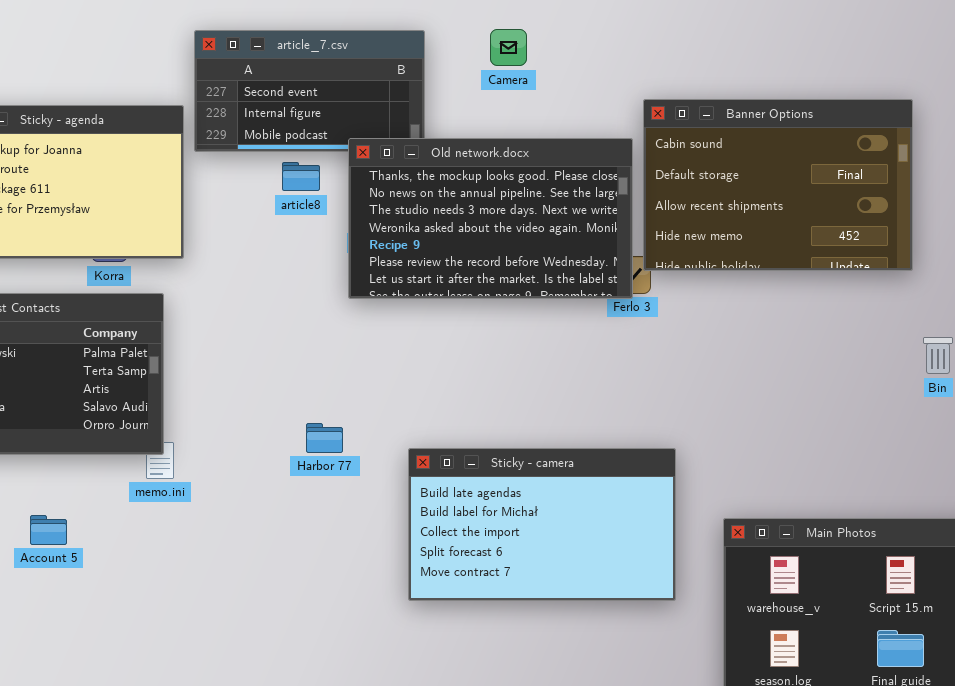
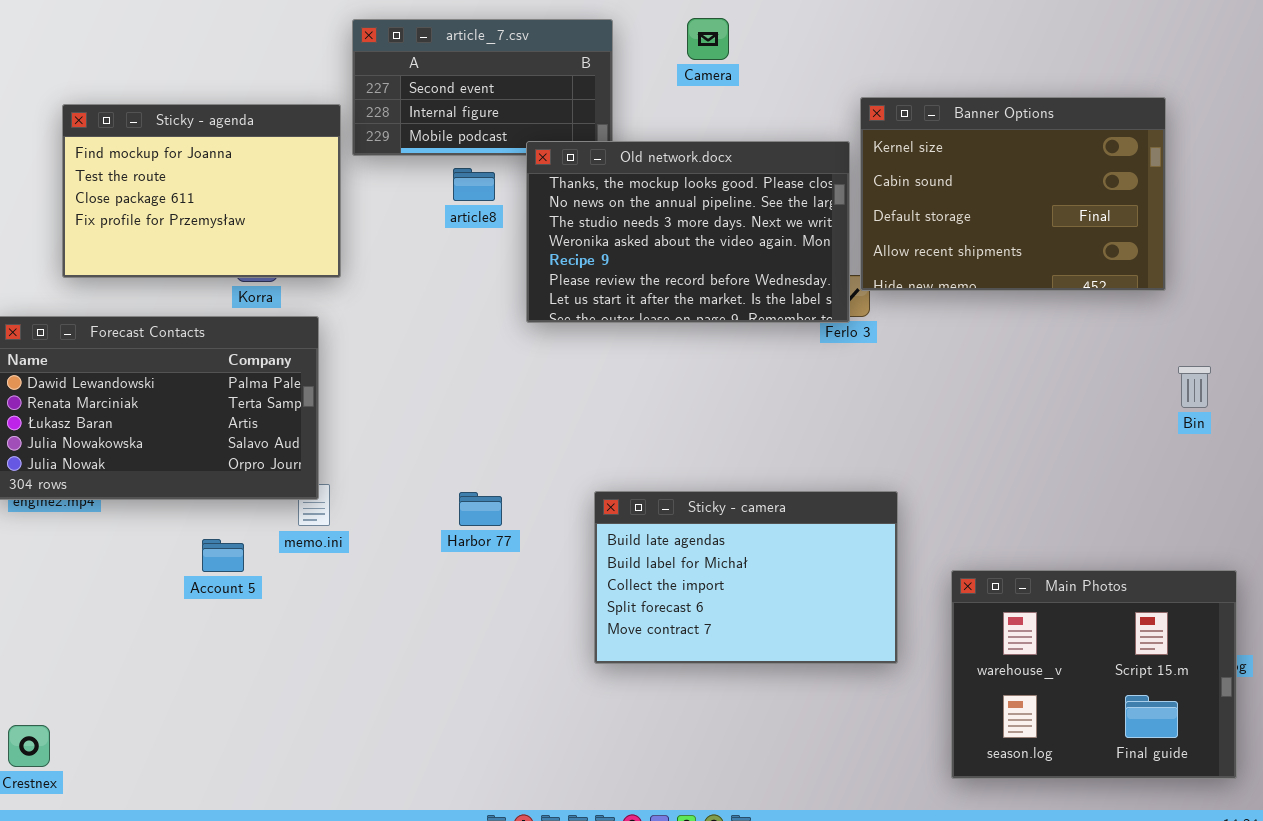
Banner Options: [643,99,913,271] -> [860,97,1166,291], scrolled up 1 row
Harbor 77: [306,423,343,453] -> [459,492,502,526], moved
Account 5: [30,515,67,545] -> [202,539,244,572], moved

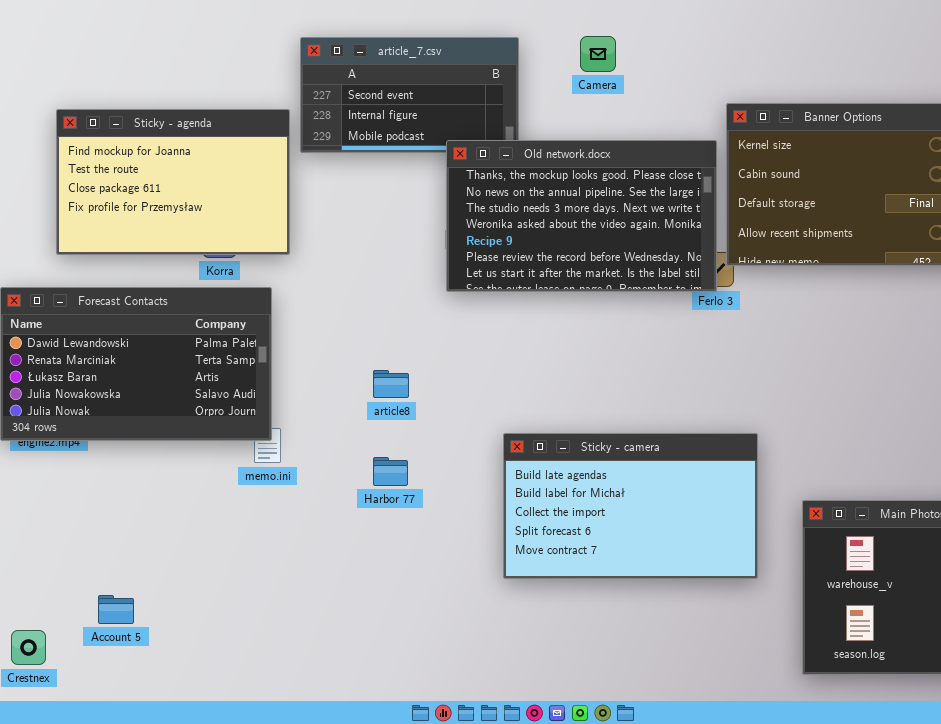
article8: [453,168,495,201] -> [373,370,409,398], moved
Harbor 77: [459,492,502,526] -> [373,457,408,486], moved
Account 5: [202,539,244,572] -> [98,595,134,624], moved

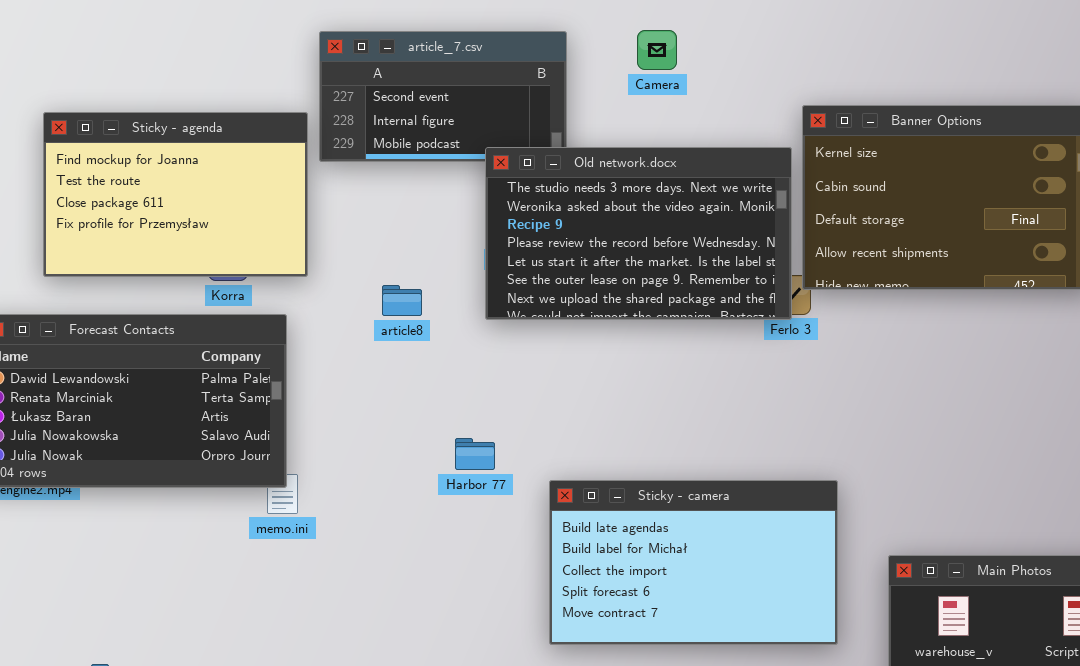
Old network.docx: [446,140,717,292] -> [485,147,792,320], scrolled down 2 rows
article8: [373,370,409,398] -> [382,285,422,316], moved
Harbor 77: [373,457,408,486] -> [455,438,495,470], moved

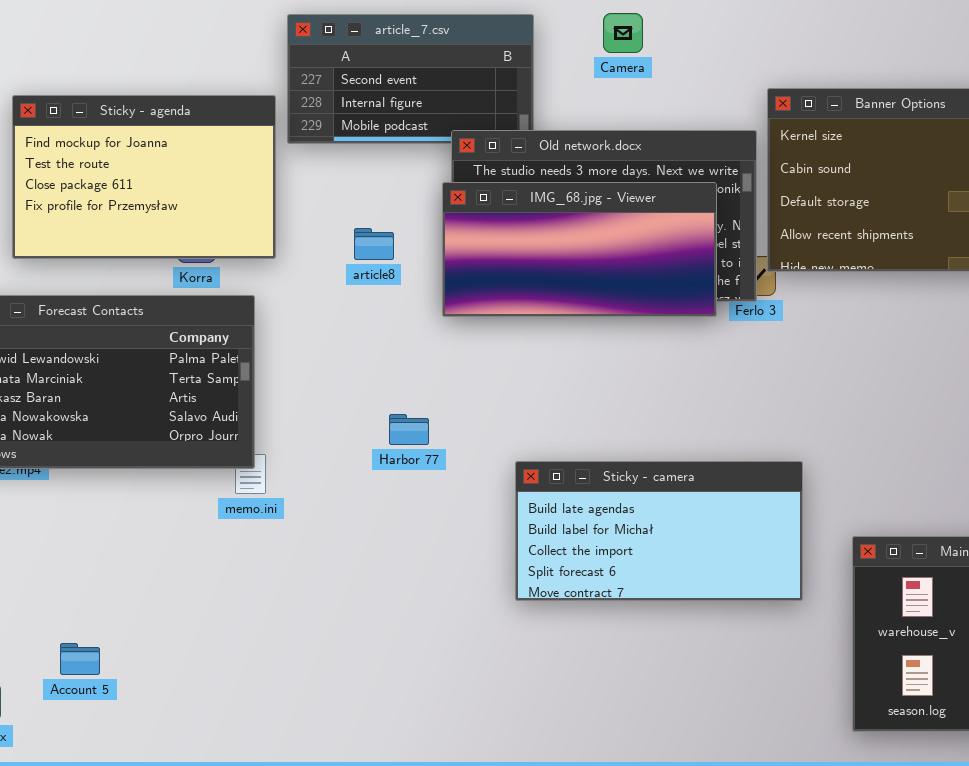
IMG_68.jpg - Viewer: none -> [442,182,717,317], opened
article8: [382,285,422,316] -> [354,228,394,260], moved
Harbor 77: [455,438,495,470] -> [389,414,429,445], moved
Sticky - camera: [549,480,838,645] -> [515,461,803,601], resized

